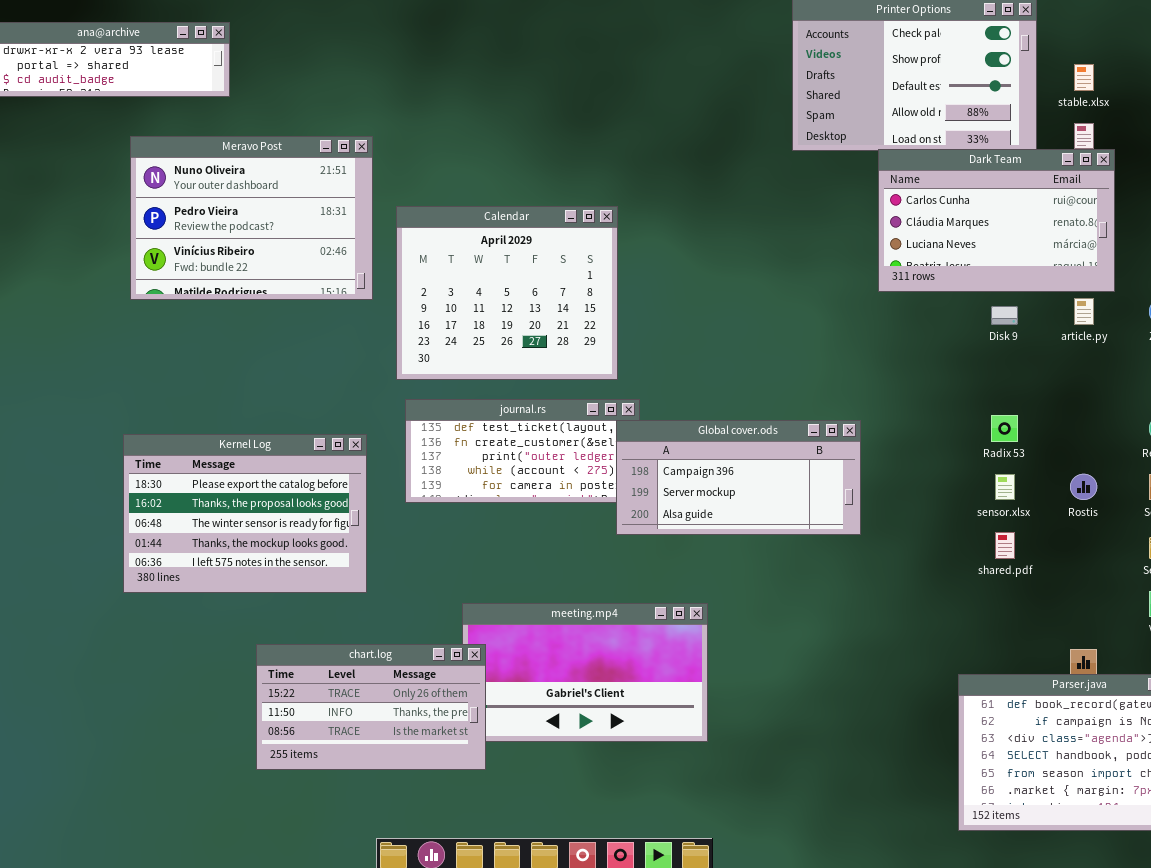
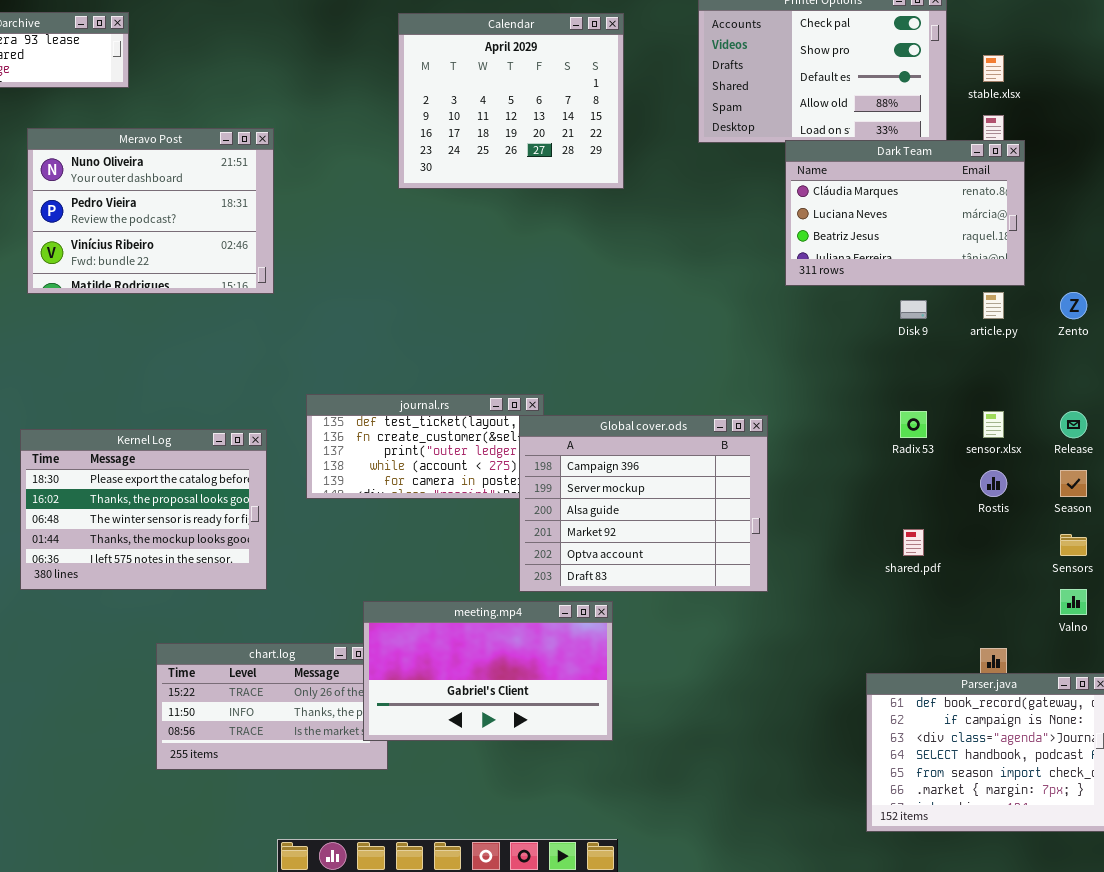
Dark Team: [878,149,1115,292] -> [785,140,1025,286], scrolled down 1 row
Calendar: [396,206,618,380] -> [398,13,624,189], moved
Global cover.ods: [616,420,861,535] -> [519,415,768,592], resized
sensor.xlsx: [995,474,1015,500] -> [983,411,1004,438], moved
meeting.mp4: [462,603,708,742] -> [363,601,613,741], raised

